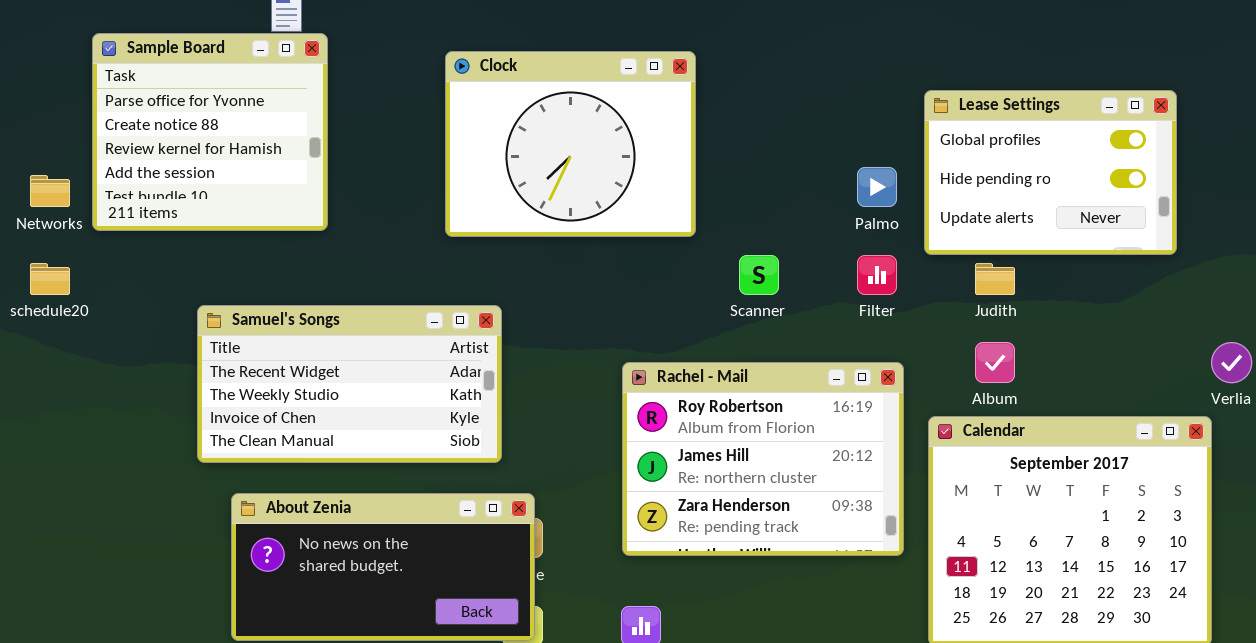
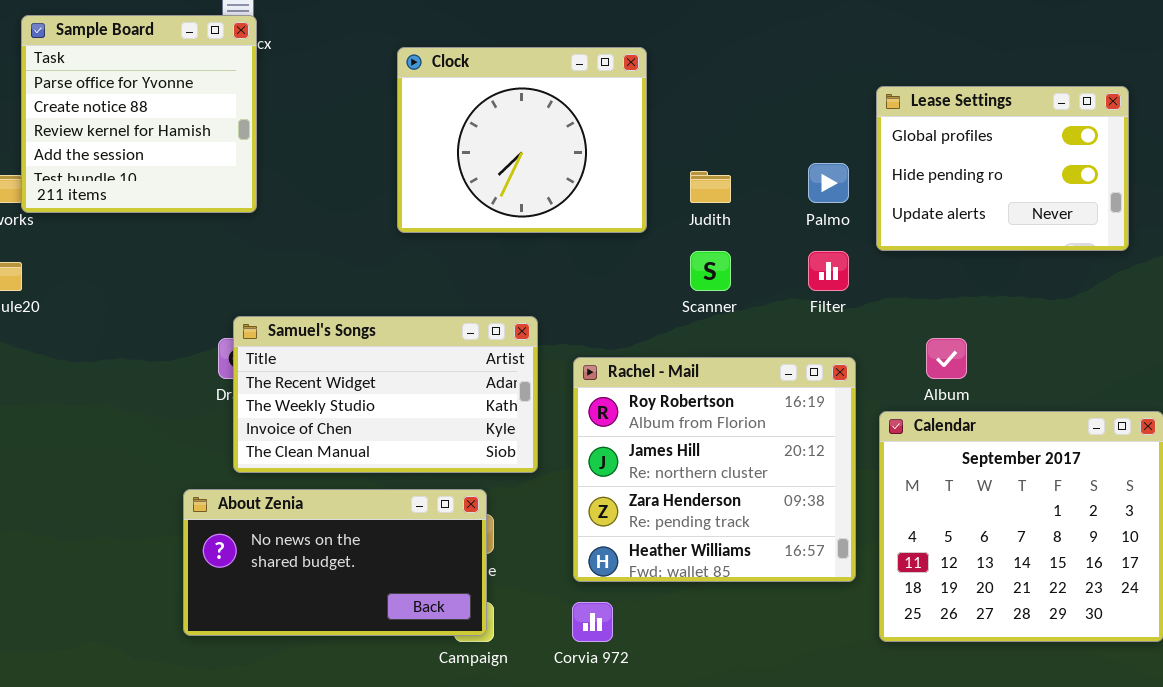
Sample Board: [92,33,328,231] -> [21,15,257,213], moved
Judith: [975,263,1015,295] -> [690,171,731,203], moved
Samuel's Songs: [197,305,502,463] -> [233,316,538,473], moved
Rachel - Mail: [622,362,904,556] -> [573,357,856,582], resized

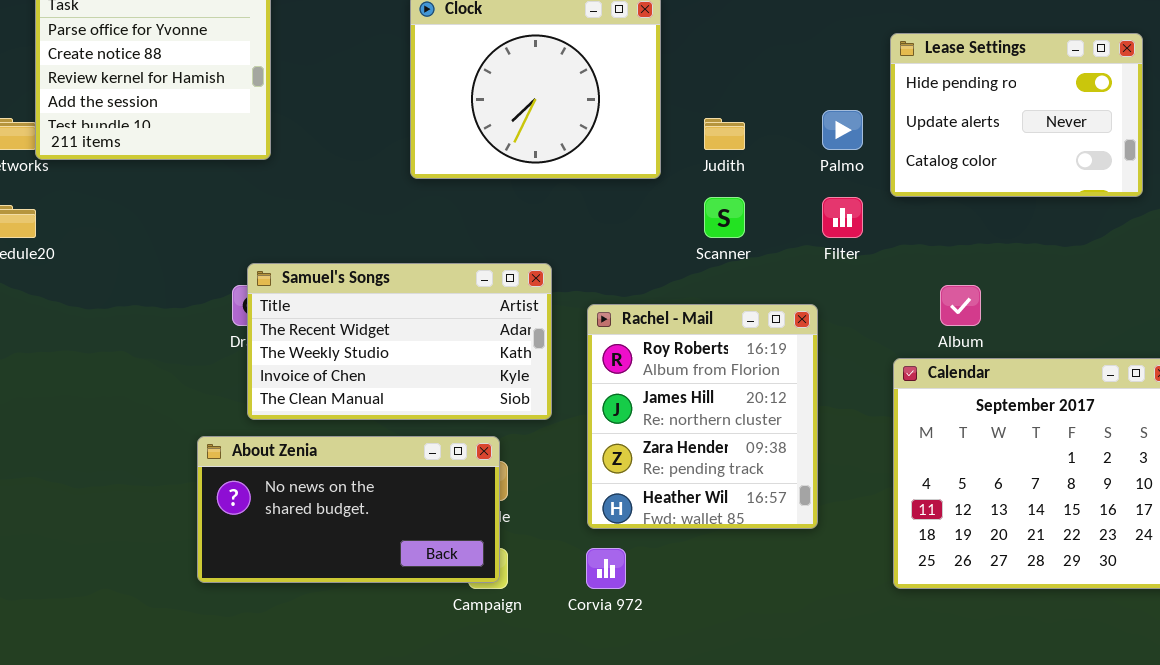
Lease Settings: [876,86,1129,251] -> [890,33,1143,197], scrolled down 1 row
Rachel - Mail: [573,357,856,582] -> [587,304,818,529], resized

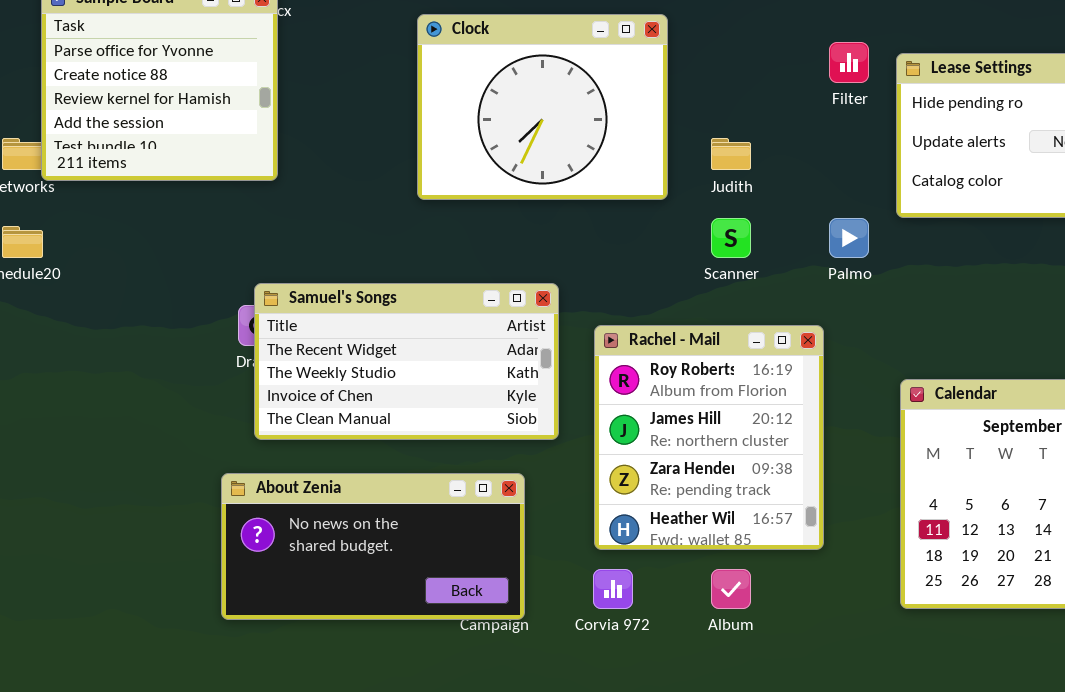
Palmo: [822,110,863,150] -> [829,218,869,258], moved
Filter: [822,197,863,238] -> [829,42,869,83], moved
Album: [940,285,981,326] -> [711,569,751,609], moved
About Zenia: [197,436,500,583] -> [221,473,525,620], moved

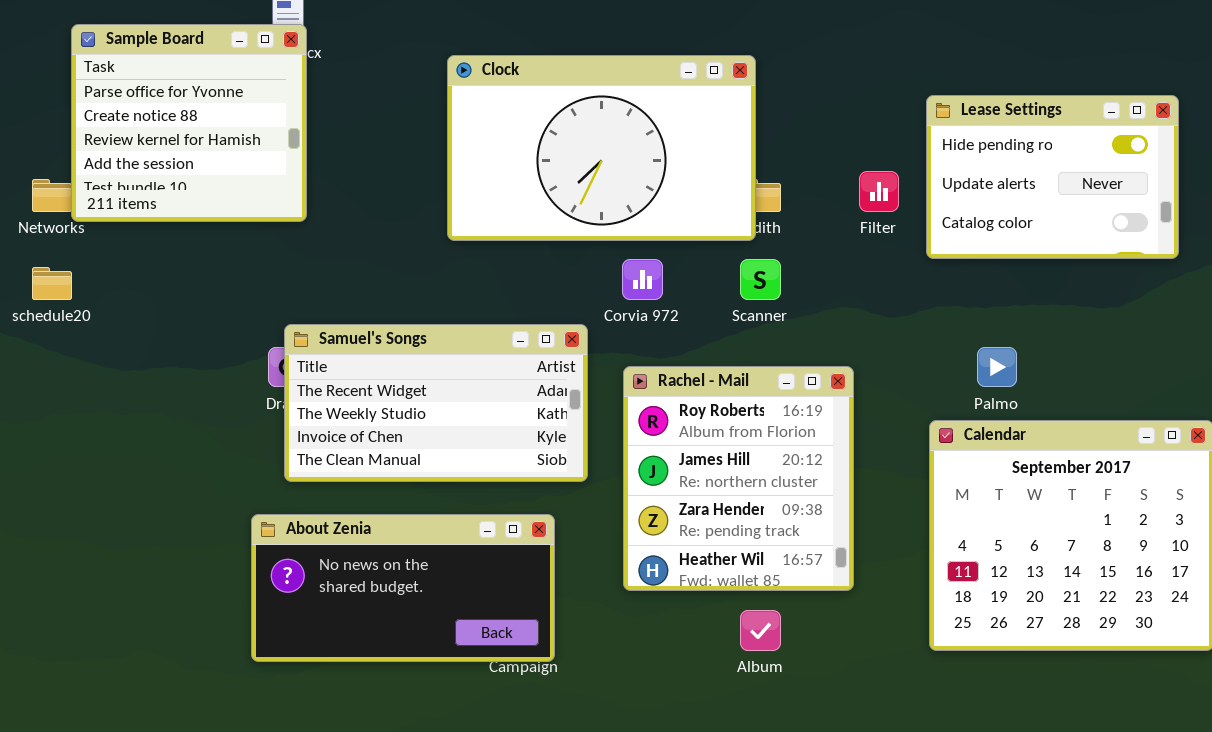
Clock: [417,14,668,200] -> [447,55,756,241], resized
Filter: [829,42,869,83] -> [859,171,899,212], moved
Palmo: [829,218,869,258] -> [977,347,1017,387], moved
Corvia 972: [593,569,633,609] -> [622,259,663,300], moved

